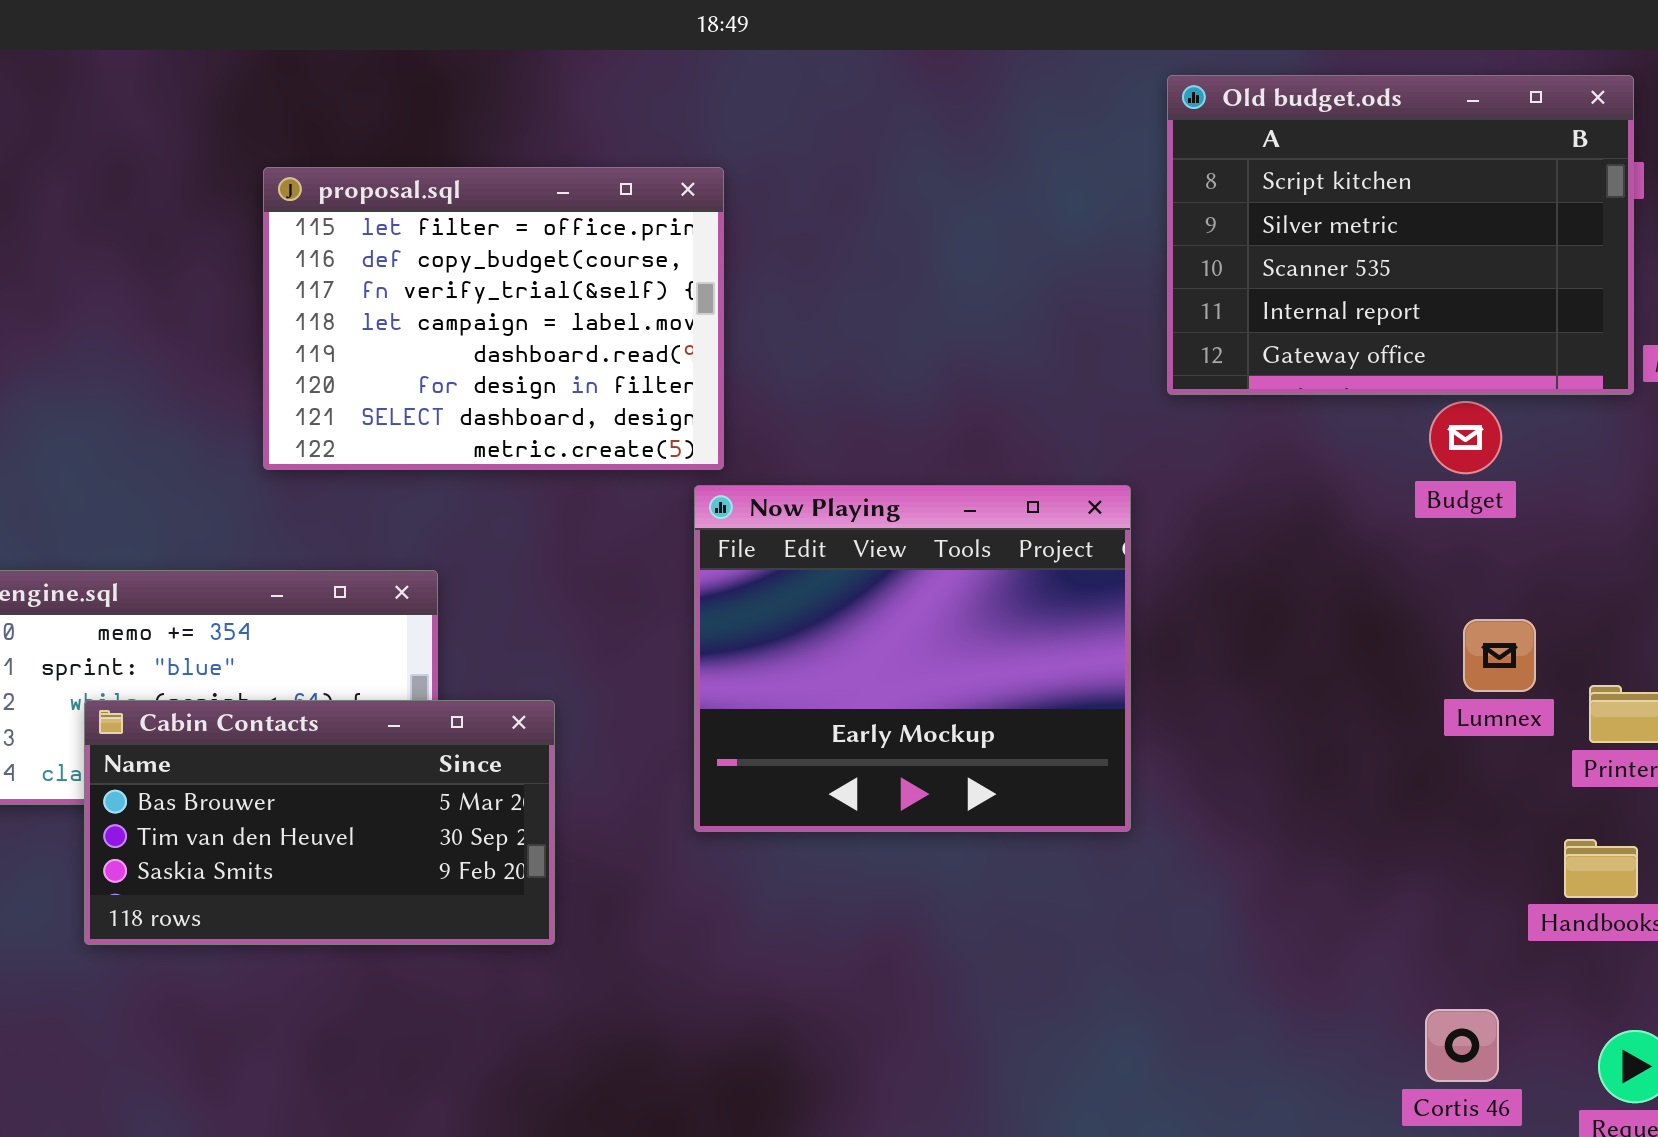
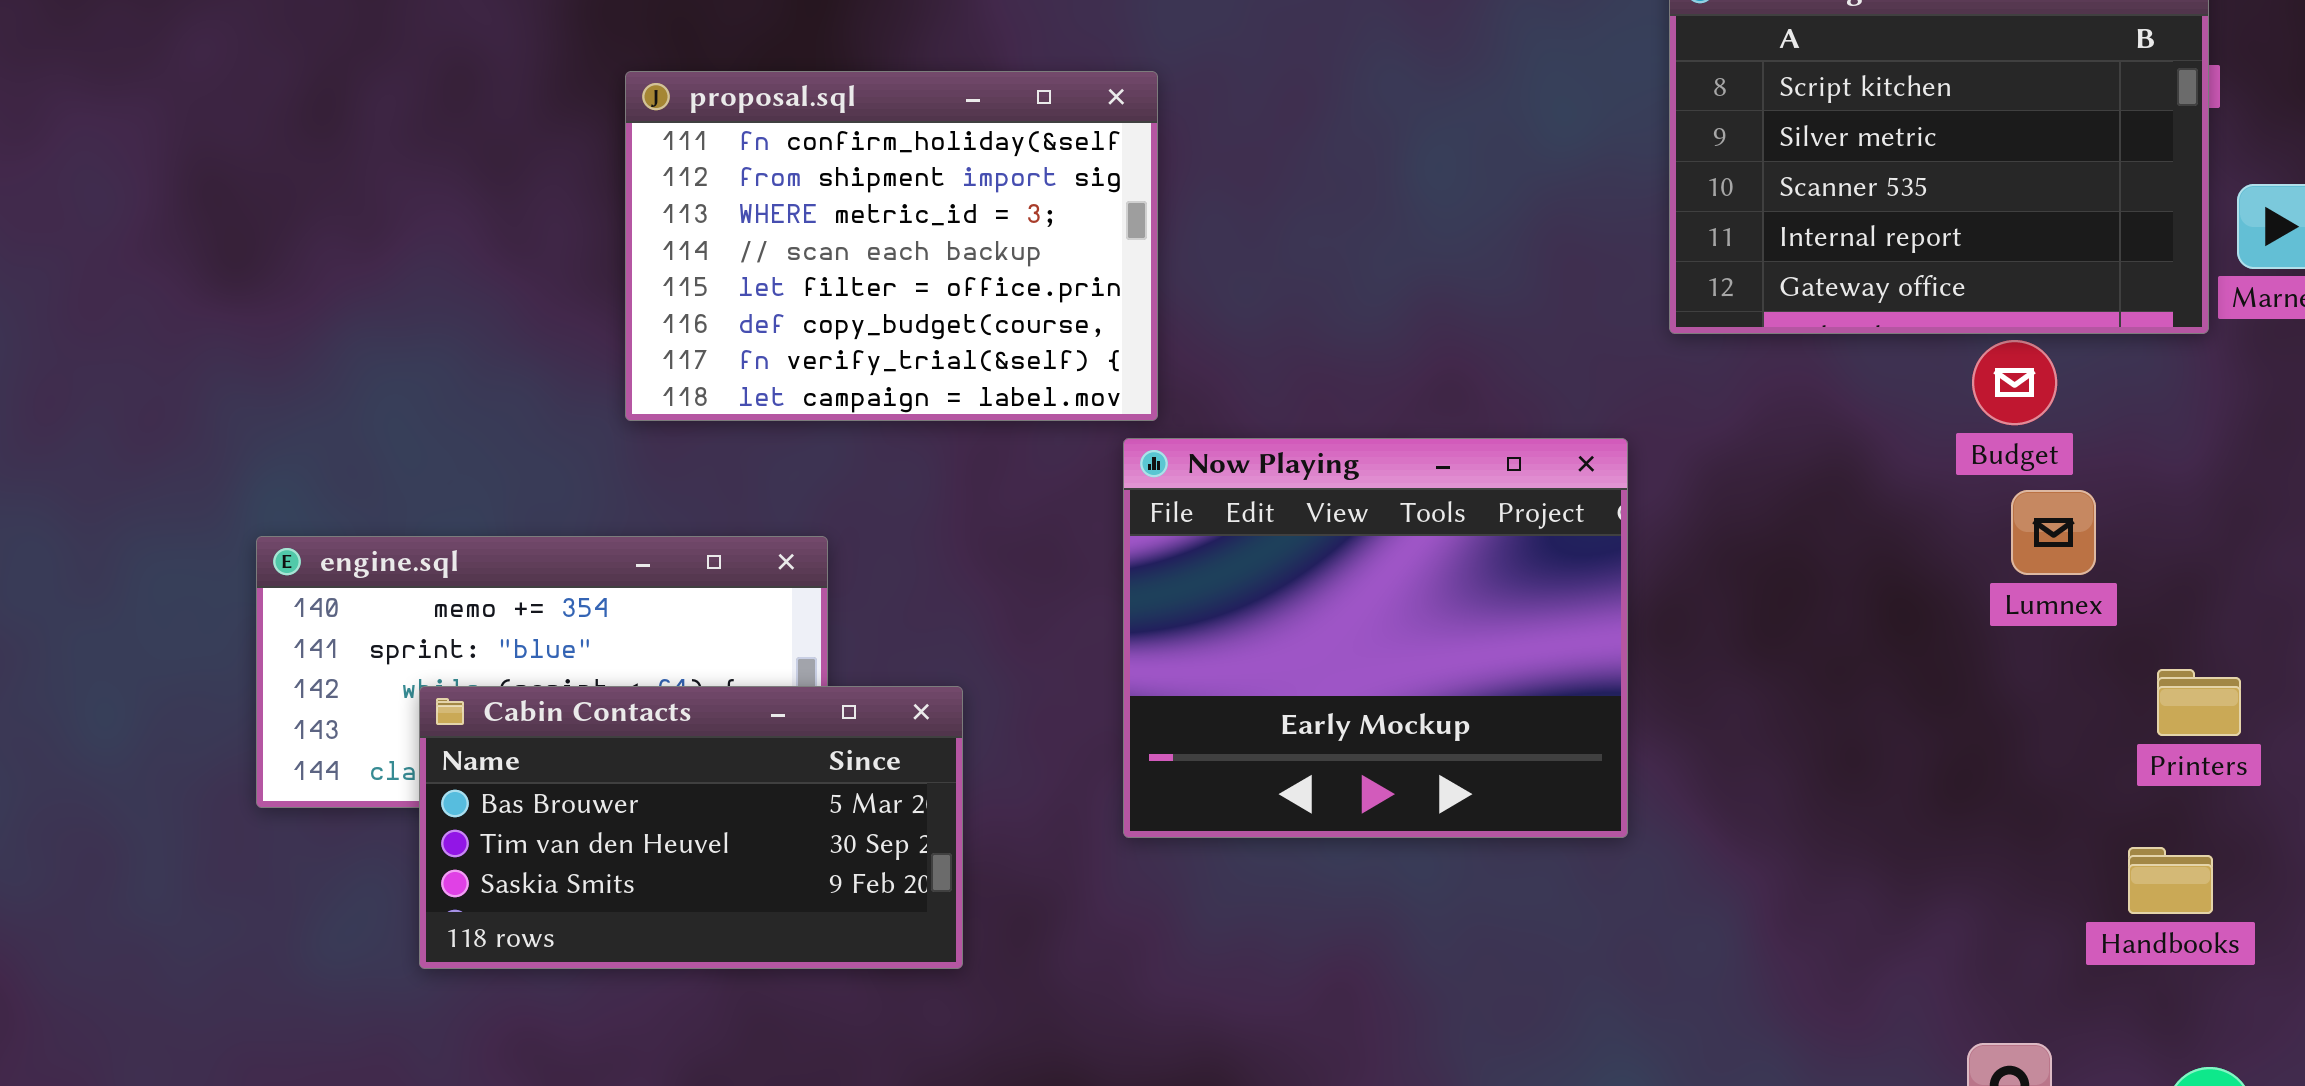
proposal.sql: [263,167,724,470] -> [625,71,1158,421], scrolled up 4 rows
Lumnex: [1463,619,1536,692] -> [2011,490,2096,575], moved

